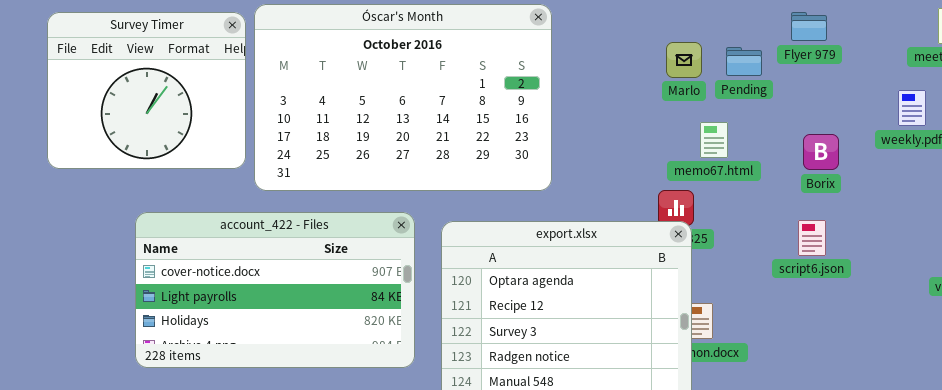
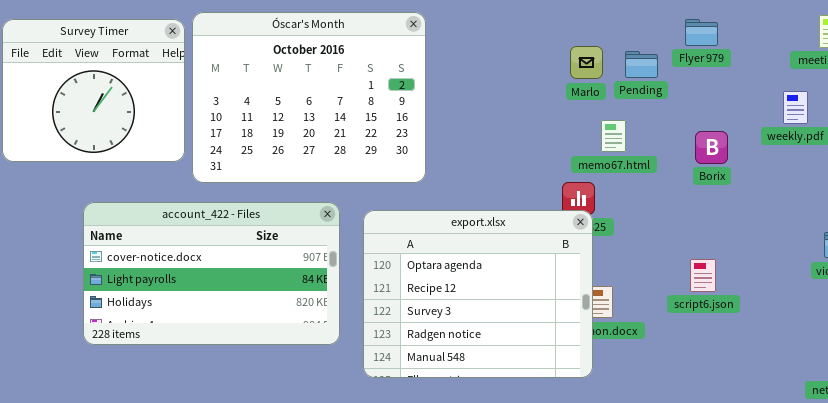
Óscar's Month: [254,4,552,191] -> [192,12,426,183], resized
script6.json: [798,220,826,256] -> [690,259,716,292], moved

